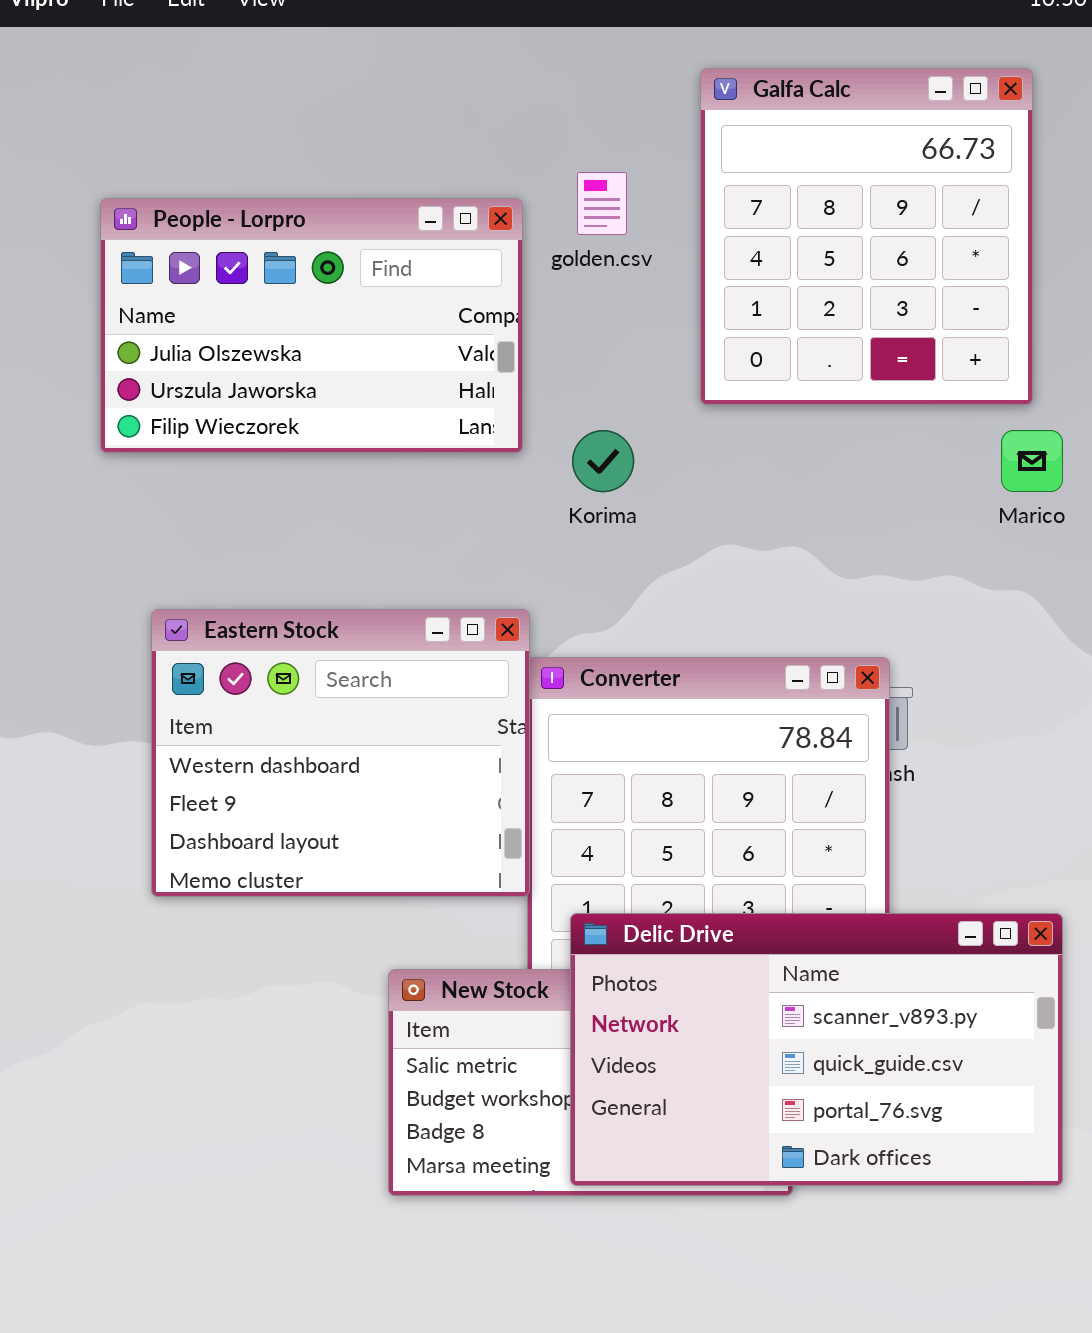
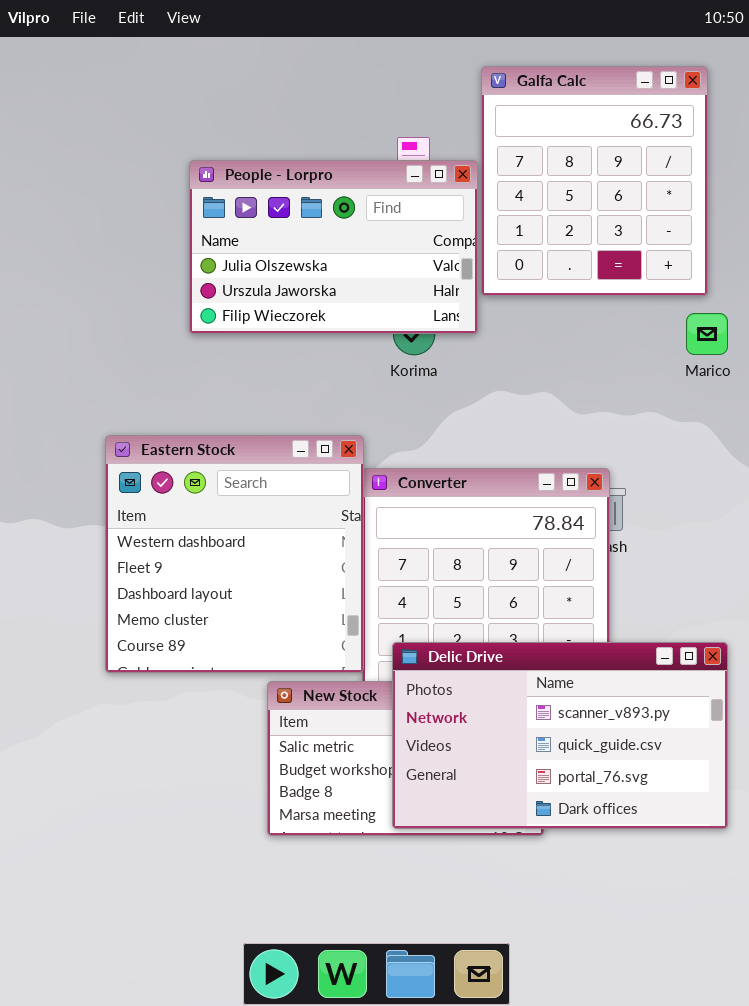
People - Lorpro: [100,198,523,453] -> [189,160,478,334], moved
Eastern Stock: [151,609,530,897] -> [105,435,364,673], resized

